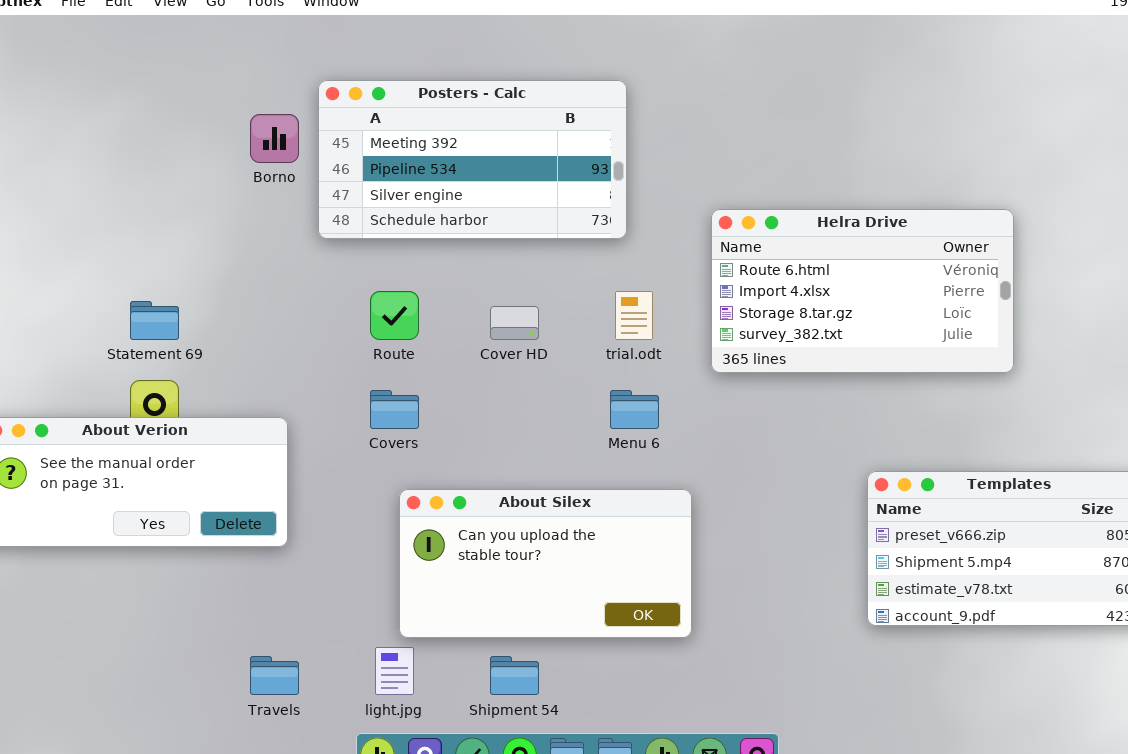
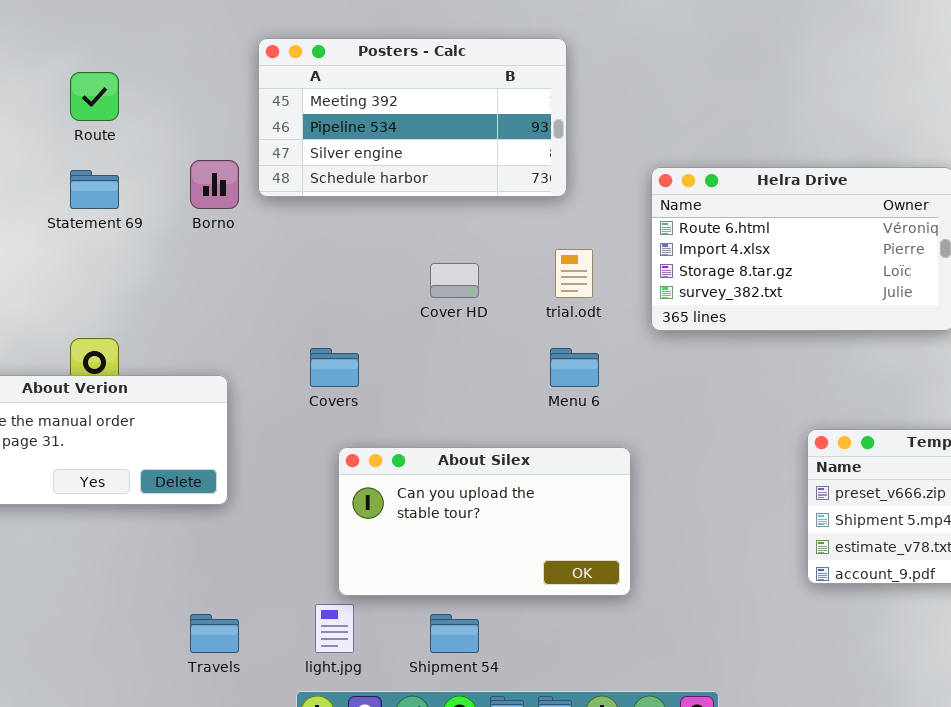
Borno: [250,114,299,163] -> [190,160,239,209], moved
Route: [370,291,419,340] -> [70,72,119,121], moved
Statement 69: [130,301,179,340] -> [70,170,119,209], moved

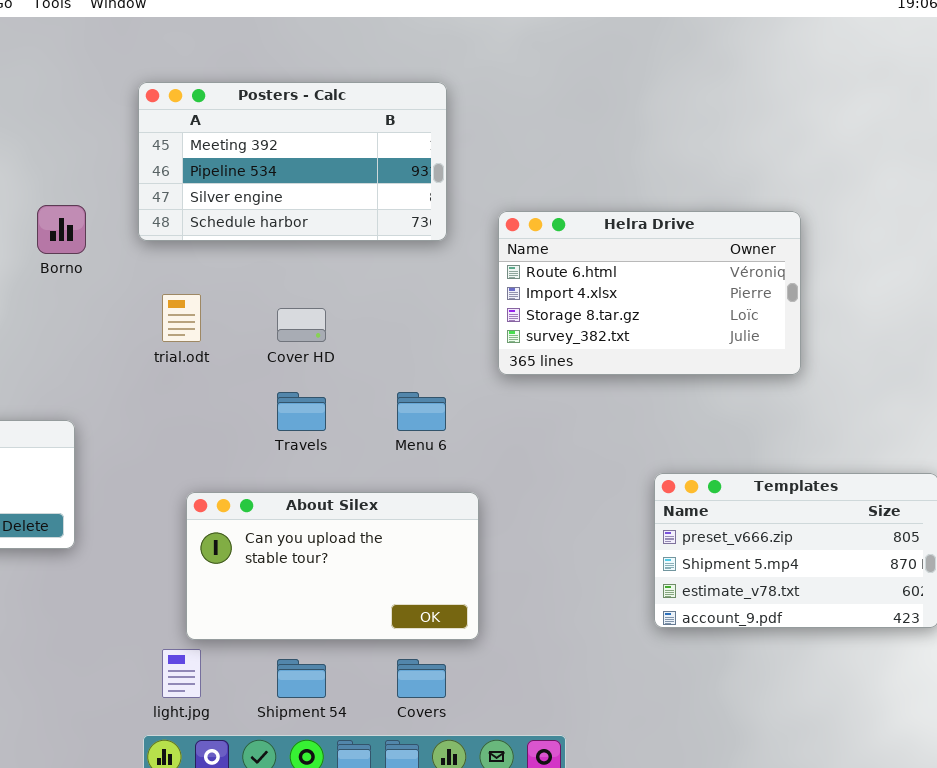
Posters - Calc: [258,38,567,197] -> [138,82,447,241], moved
trial.odt: [555,249,593,298] -> [162,294,201,342], moved
Covers: [310,348,359,387] -> [397,659,446,698], moved
Travels: [190,614,239,653] -> [277,392,326,431], moved

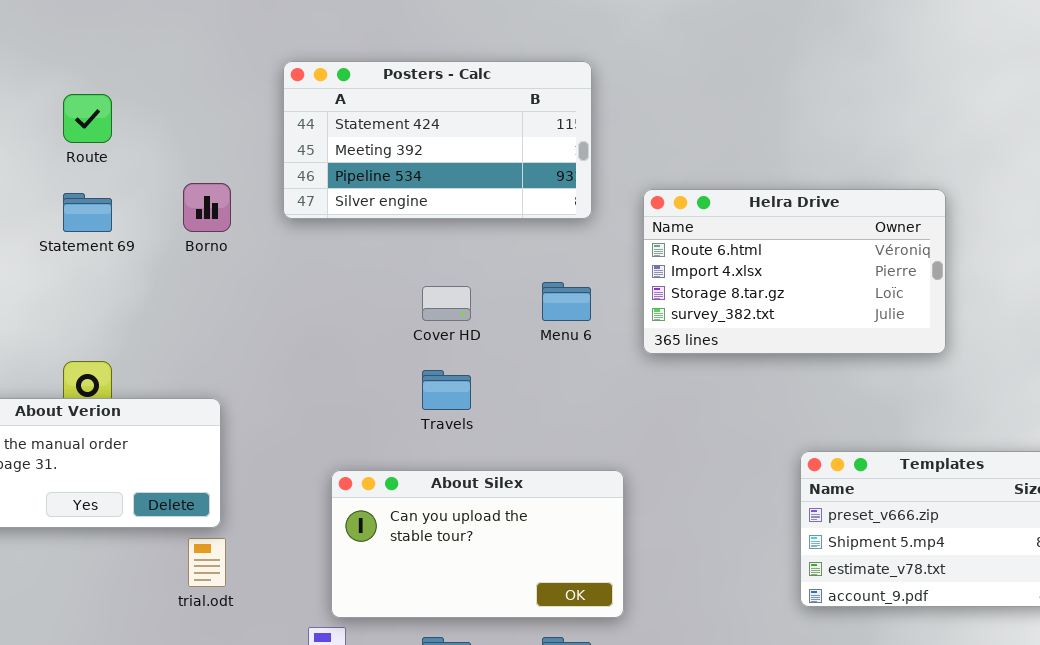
Posters - Calc: [138,82,447,241] -> [283,61,592,219], scrolled up 1 row
trial.odt: [162,294,201,342] -> [188,538,226,587], moved
Menu 6: [397,392,446,431] -> [542,282,591,321], moved

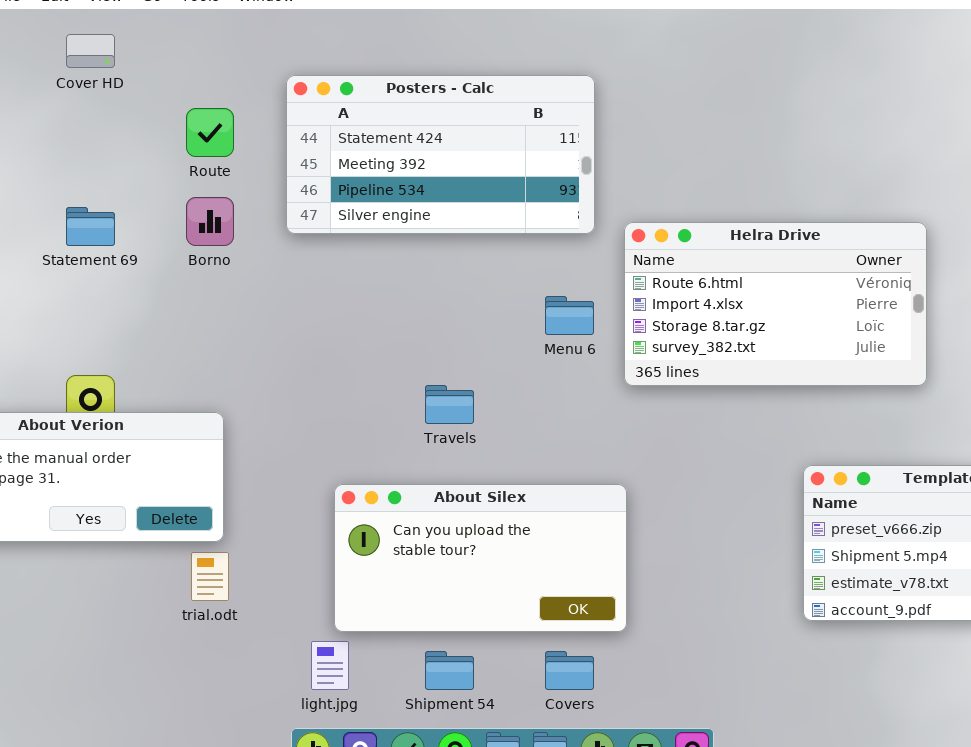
Route: [63,94,112,143] -> [186,108,234,157], moved
Helra Drive: [643,189,946,354] -> [624,222,927,386], moved
Cover HD: [422,286,471,321] -> [66,34,115,68], moved

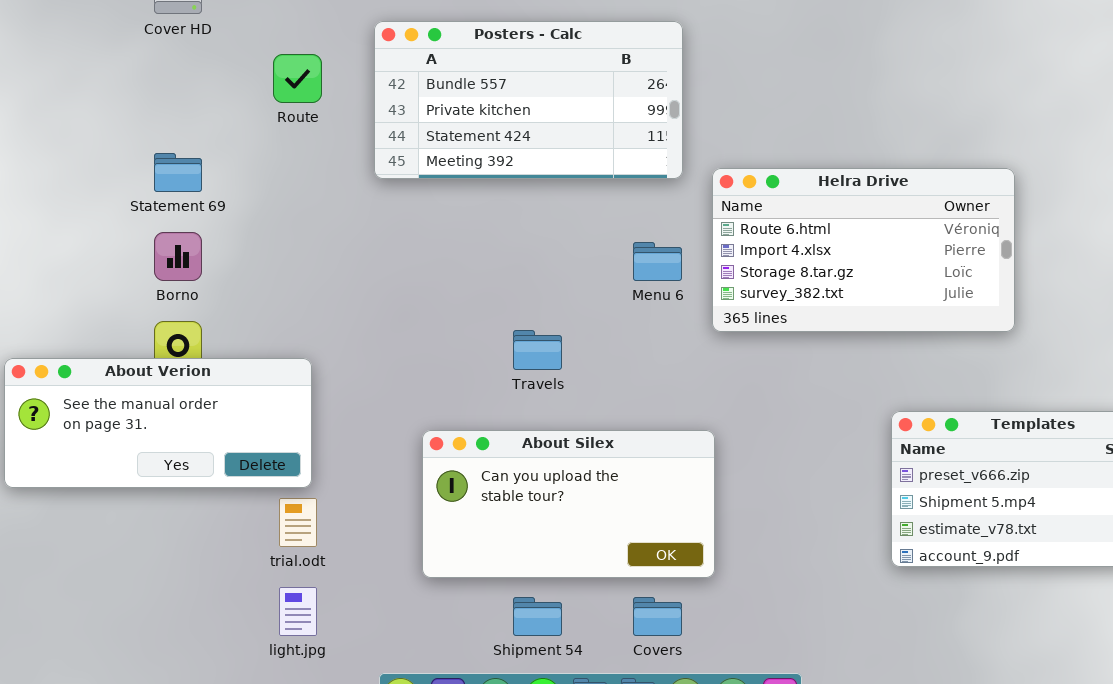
Posters - Calc: [286,75,595,234] -> [374,21,683,179], scrolled up 2 rows
Borno: [186,197,234,246] -> [154,232,202,281], moved
light.jpg: [311,641,349,690] -> [279,587,317,636], moved

